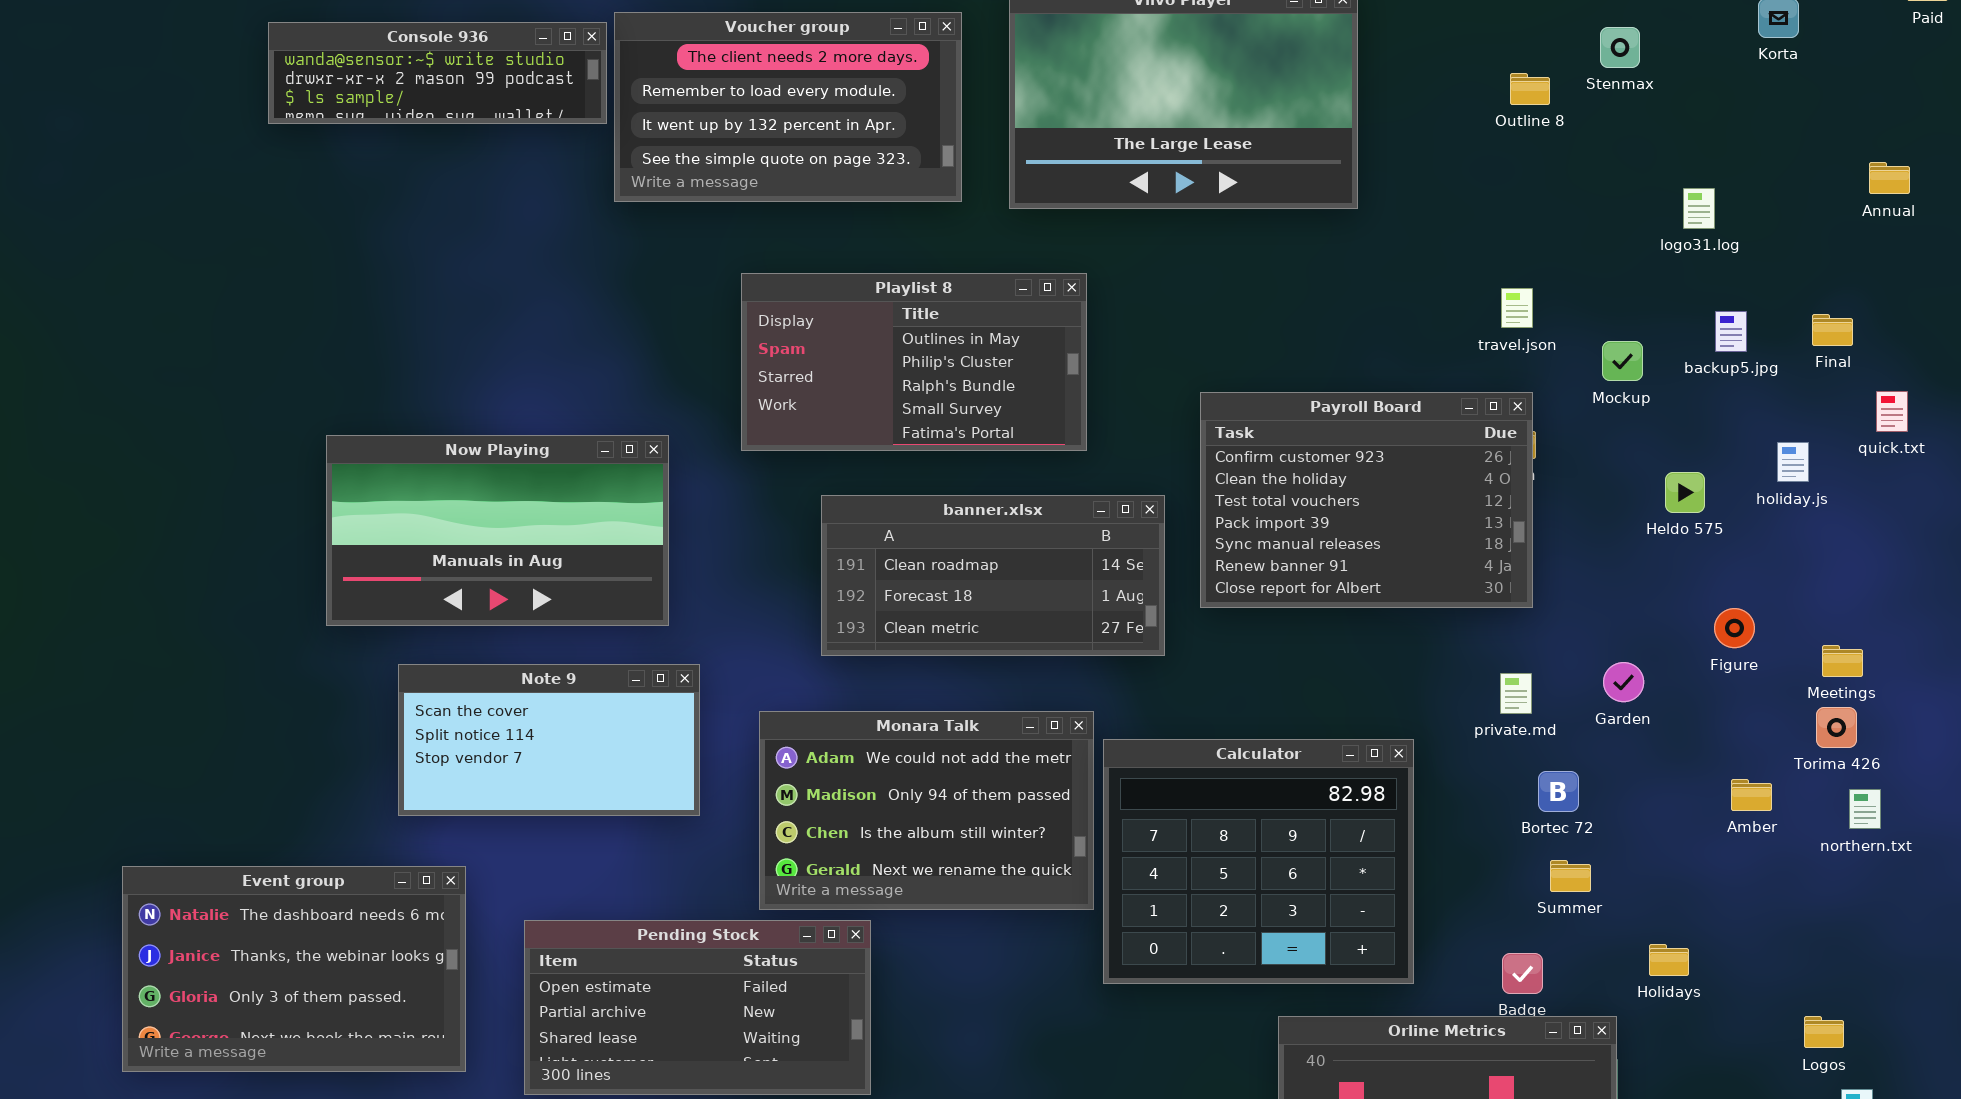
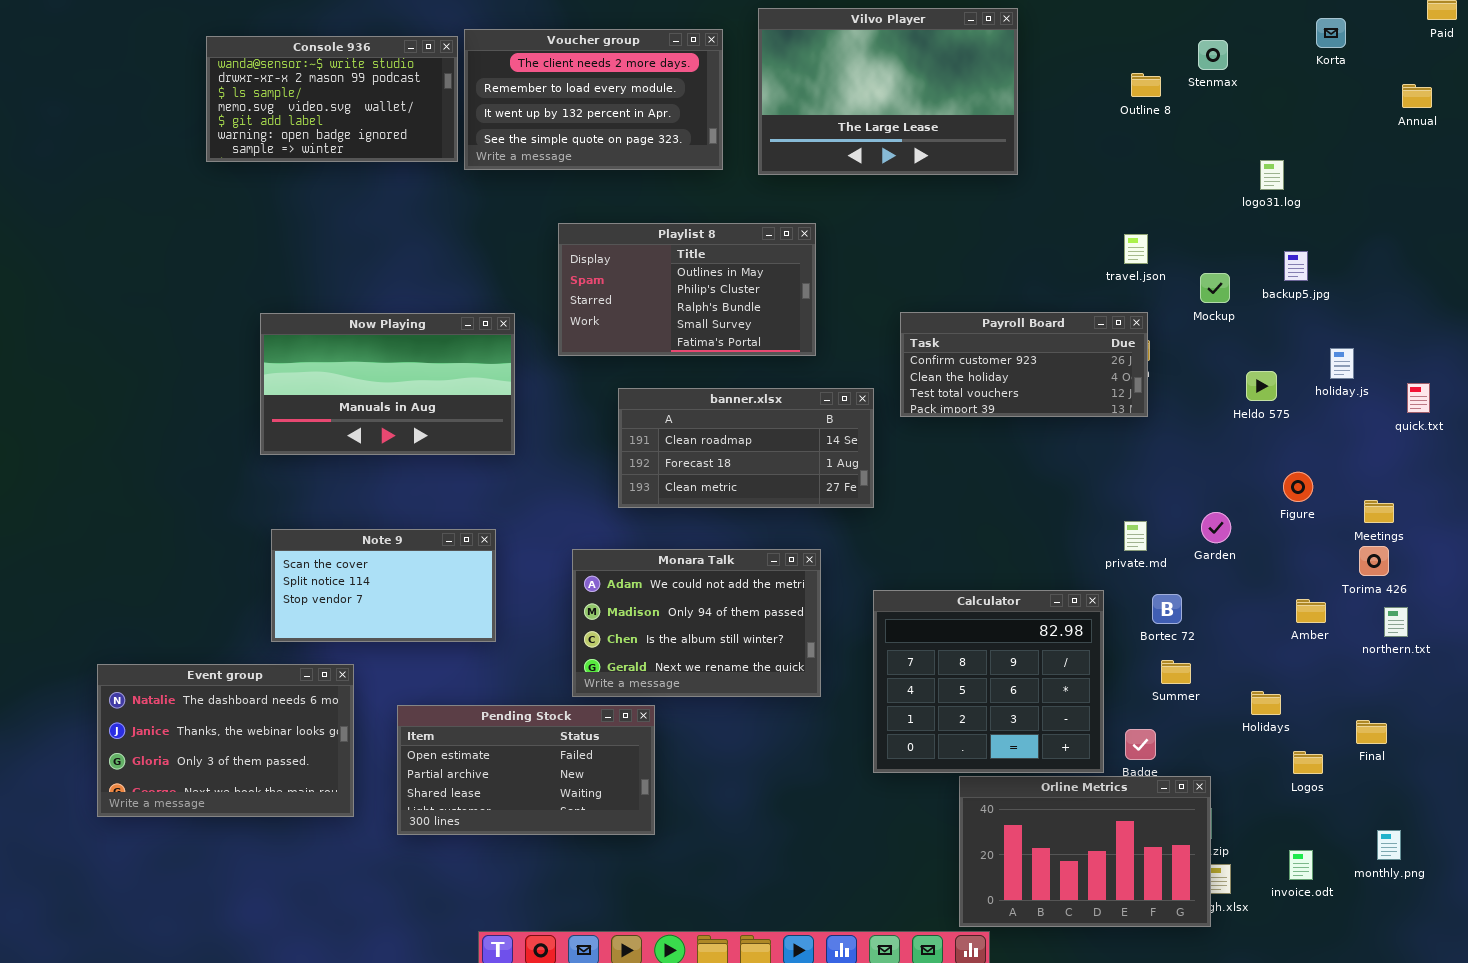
Console 936: [268,22,607,124] -> [206,36,458,162], resized
Annual: [1869,162,1910,194] -> [1402,84,1432,108], moved
Final: [1812,314,1853,346] -> [1356,720,1387,744], moved
quick.txt: [1876,391,1908,432] -> [1407,383,1430,413], moved
Payroll Board: [1200,392,1533,608] -> [900,312,1148,417], resized
Now Playing: [326,435,669,626] -> [260,313,515,455], moved
Note 9: [398,664,700,816] -> [271,529,496,642], moved
Calculator: [1103,739,1414,984] -> [873,590,1104,773], moved
Holidays: [1649,944,1689,976] -> [1251,691,1281,715], moved
Logos: [1804,1016,1844,1048] -> [1293,751,1323,774], moved

